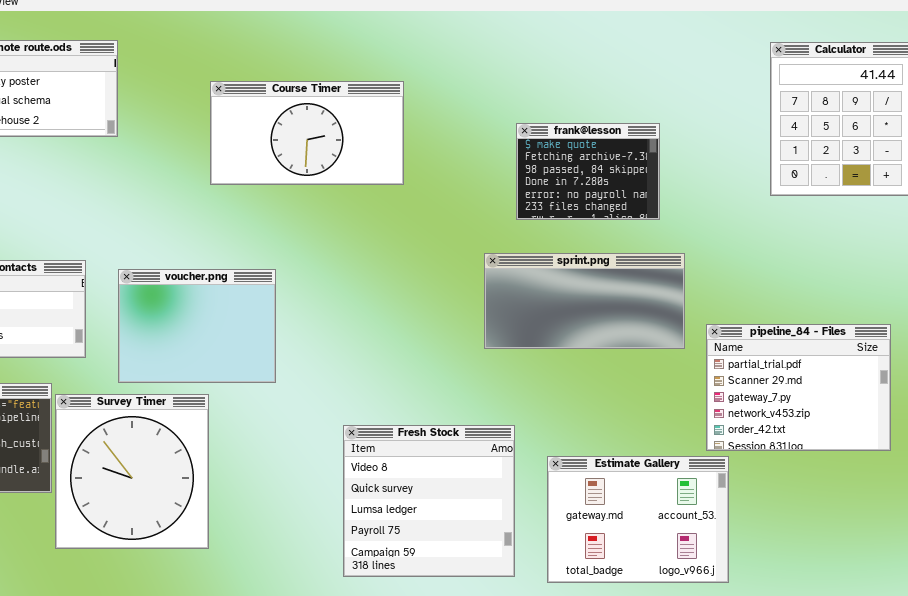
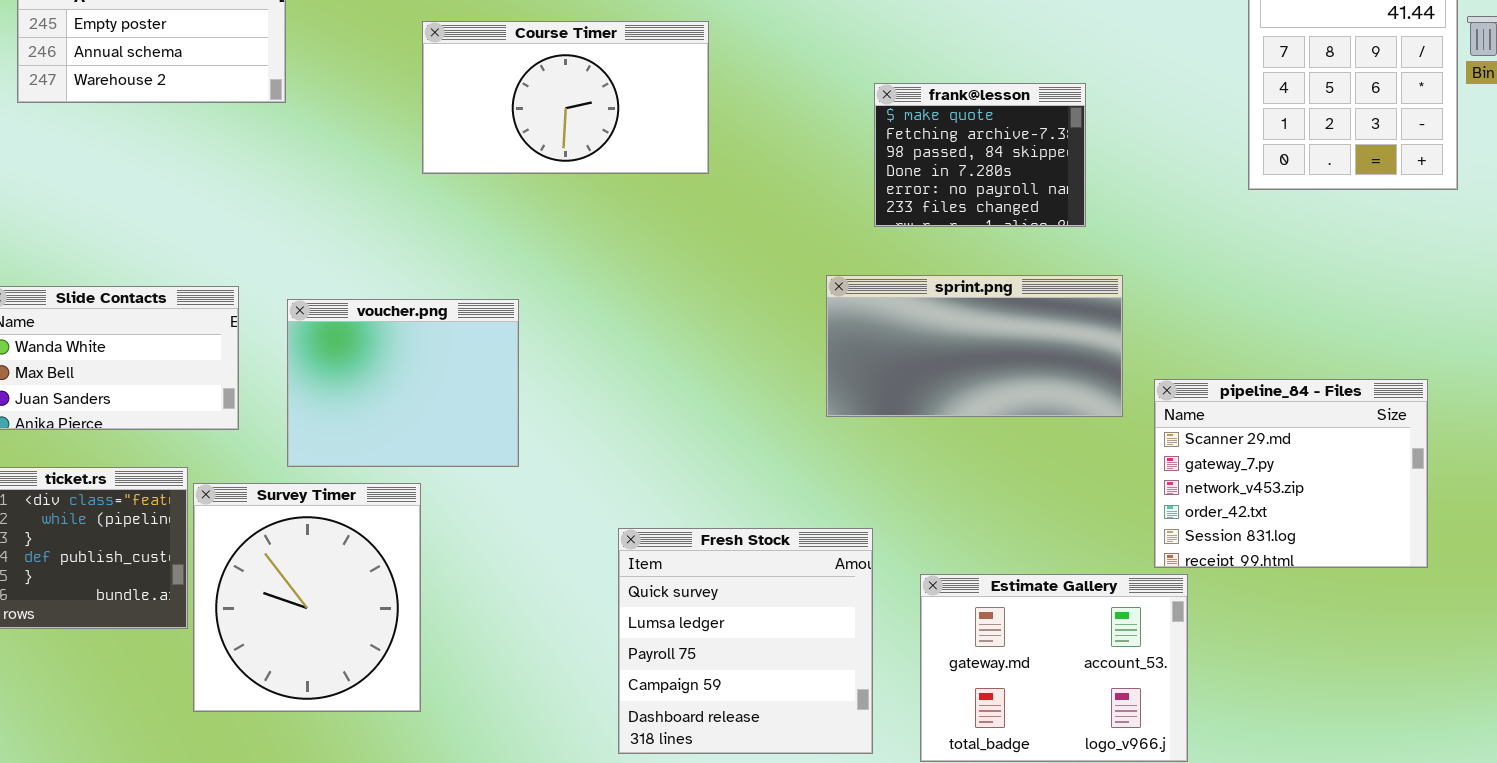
pipeline_84 - Files: [706,324,891,451] -> [1154,379,1428,568], scrolled down 1 row
Fresh Stock: [343,425,515,577] -> [618,528,873,754], scrolled down 1 row

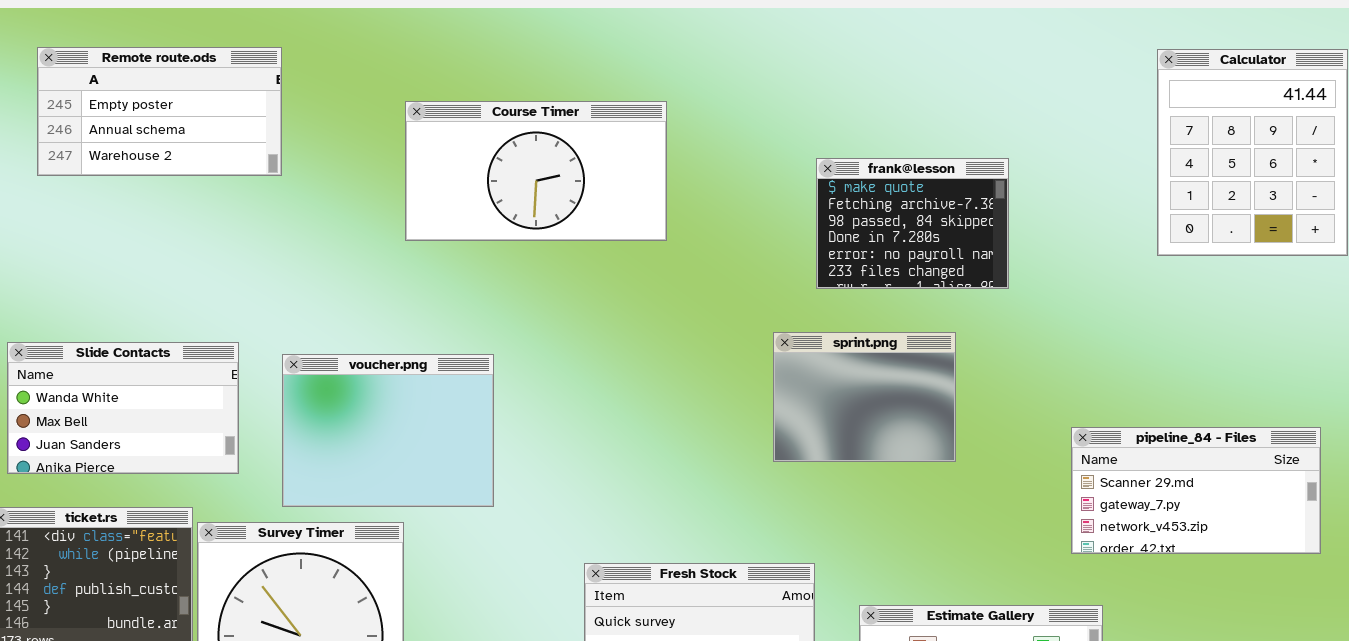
sprint.png: [826,275,1123,417] -> [773,332,956,462], resized
pipeline_84 - Files: [1154,379,1428,568] -> [1071,427,1321,554], resized

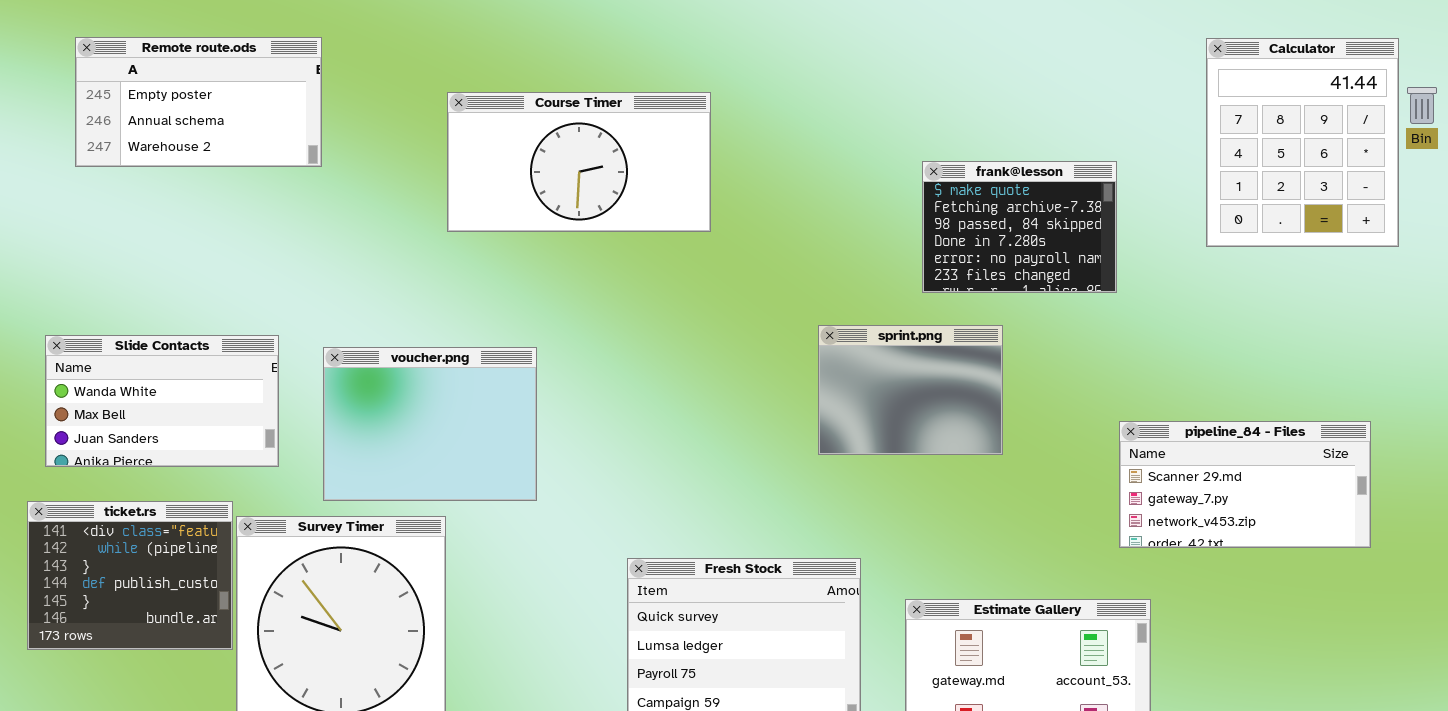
frank@lesson: [816,158,1009,289] -> [922,161,1117,293], moved

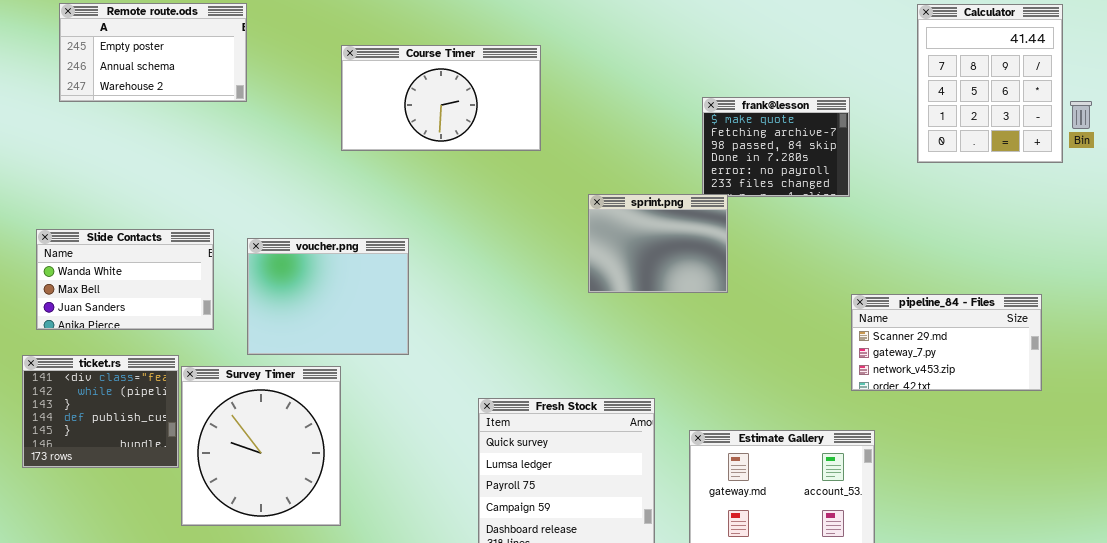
Bin: [1407,87,1437,124] -> [1070,101,1092,129], moved
sprint.png: [818,325,1003,455] -> [588,194,728,293], moved

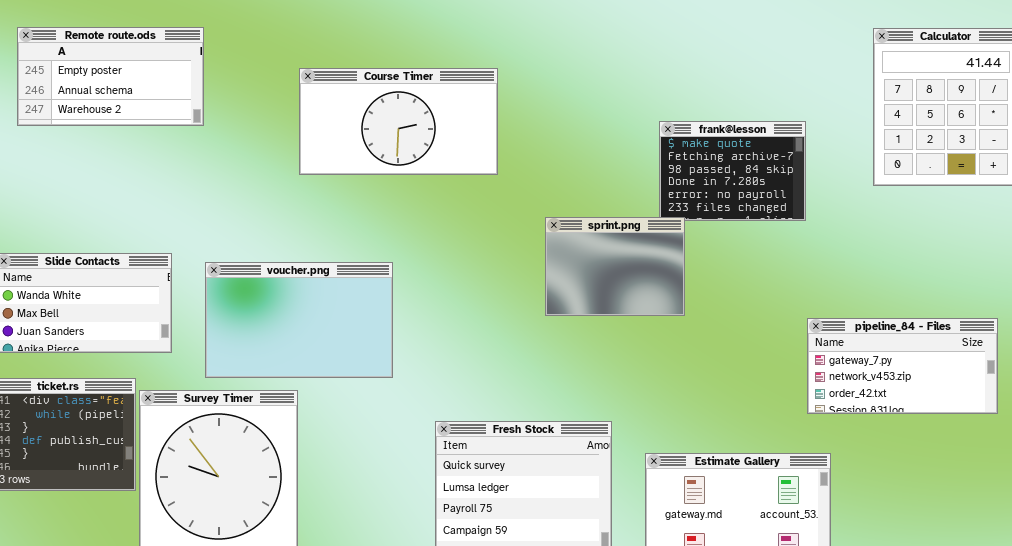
voucher.png: [247,238,409,355] -> [205,262,393,378], resized
pipeline_84 - Files: [851,294,1042,391] -> [807,318,998,414], scrolled down 1 row

